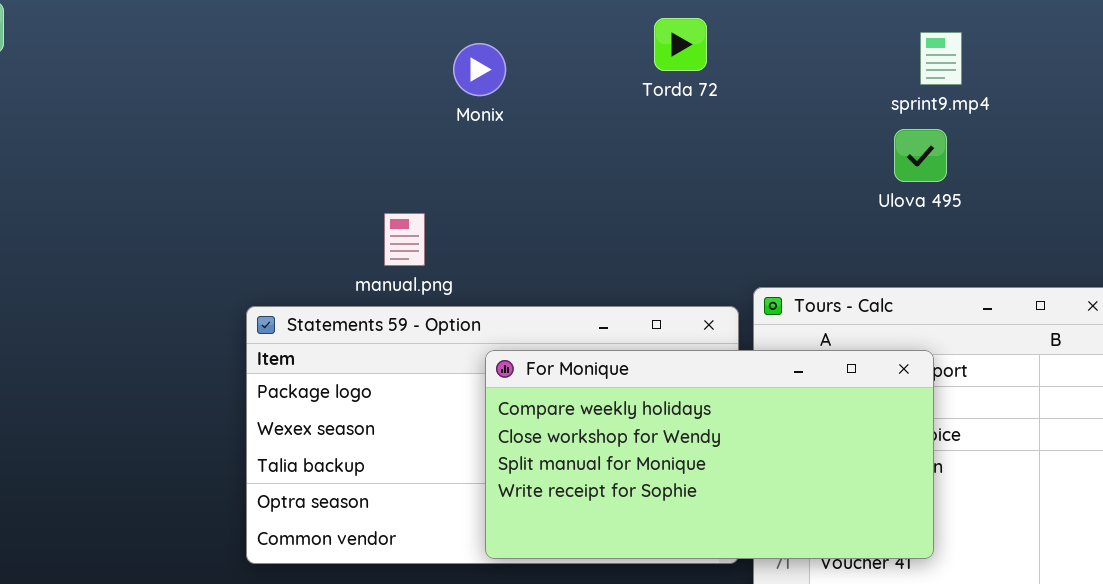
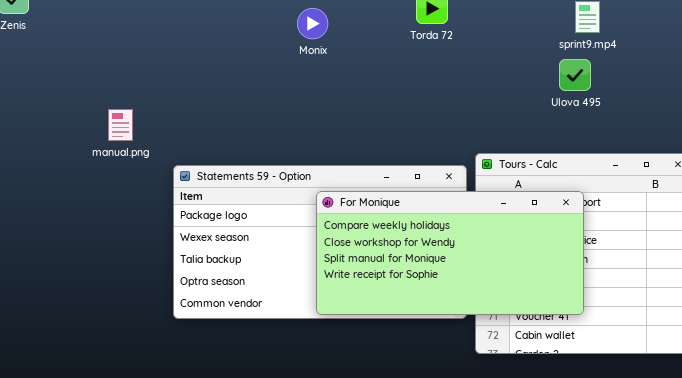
manual.png: [384,213,425,266] -> [108,109,133,141], moved

